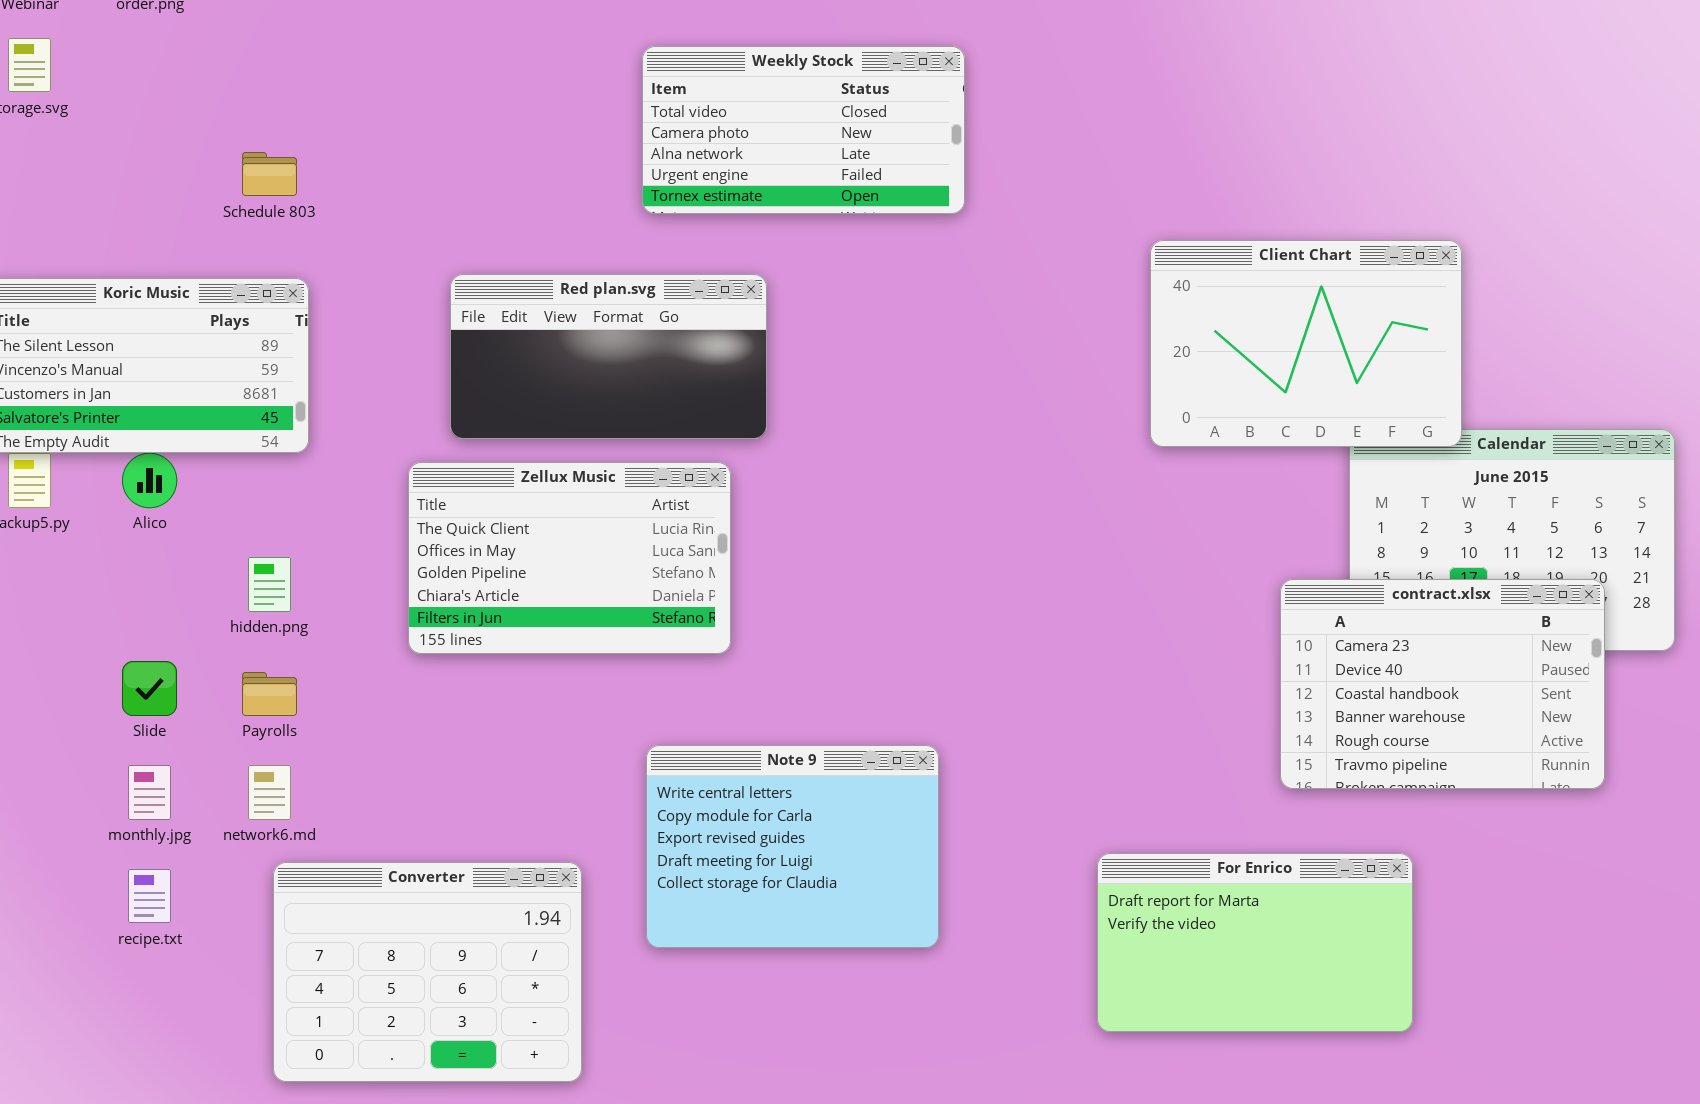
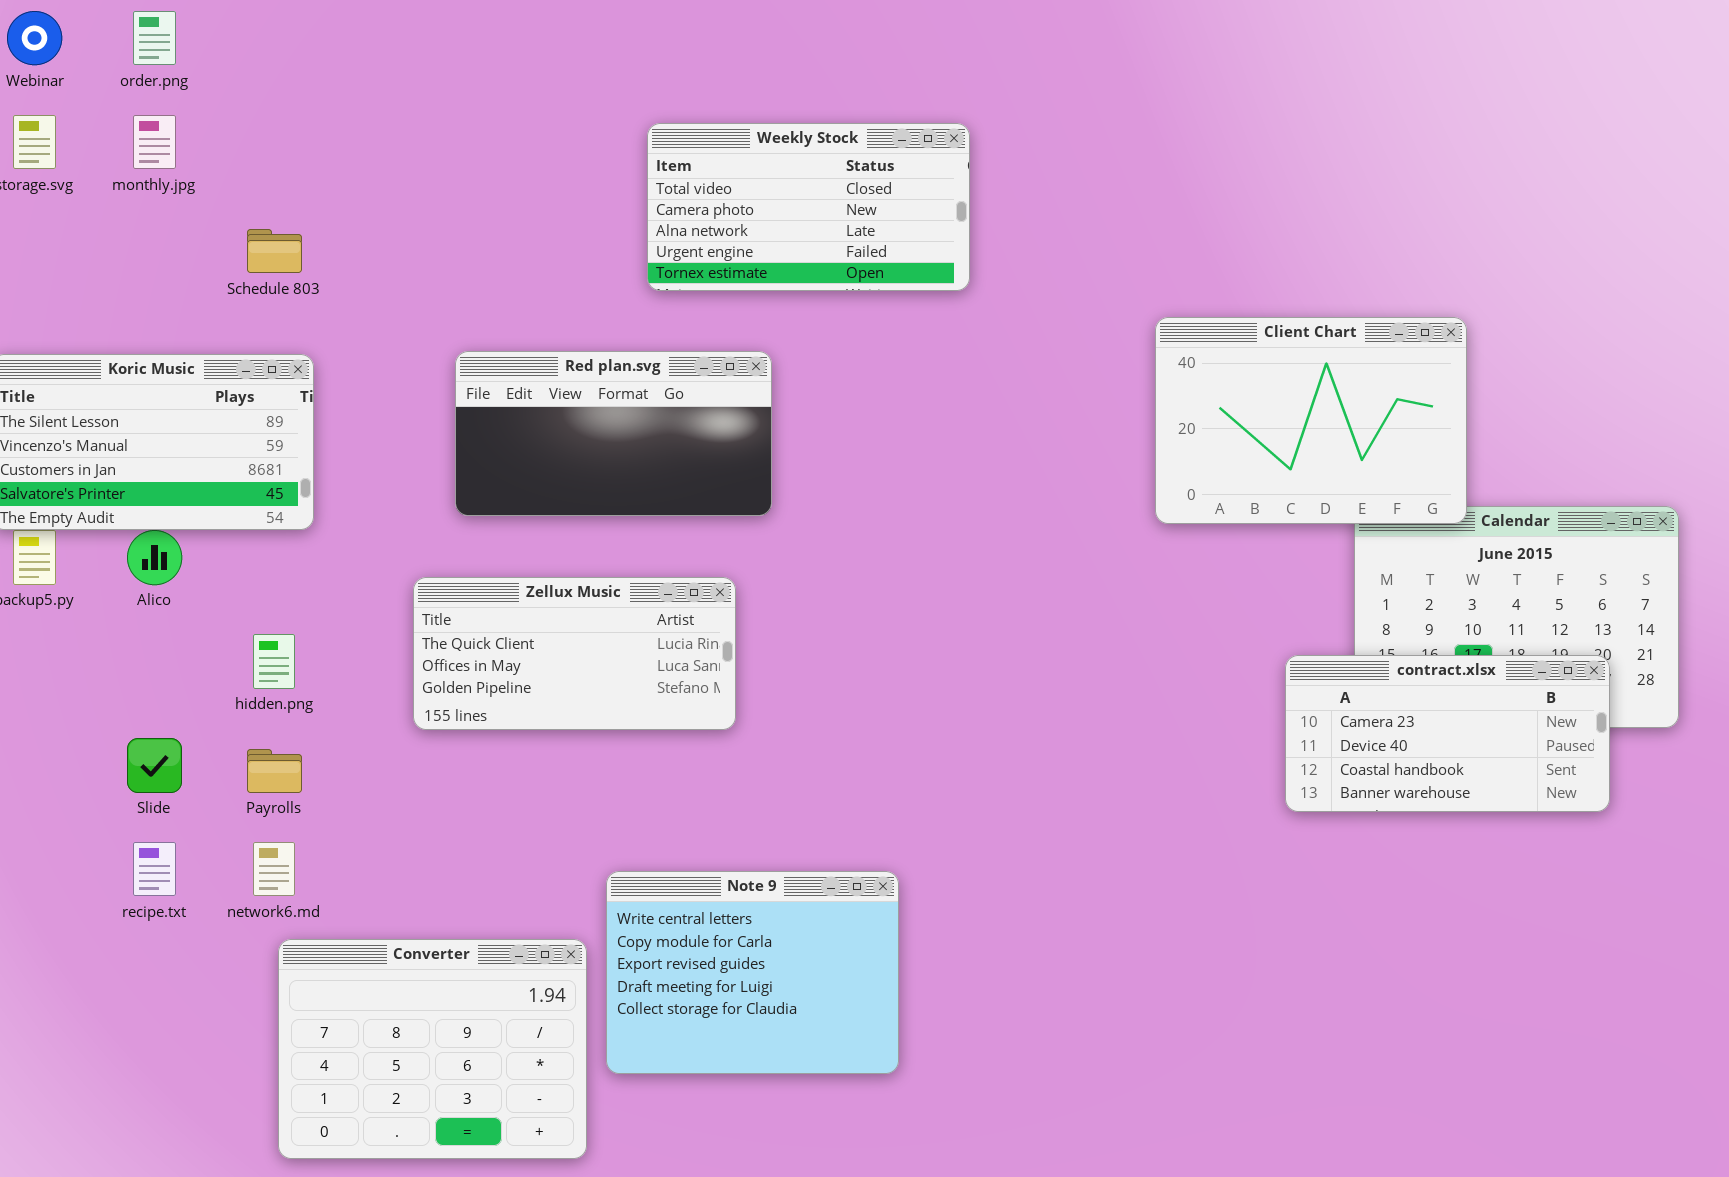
Zellux Music: [408,462,731,654] -> [413,577,736,730], resized
contract.xlsx: [1280,579,1605,789] -> [1285,655,1610,812], resized
Note 9: [646,745,939,948] -> [606,871,899,1074], moved
monthly.jpg: [128,765,171,820] -> [133,115,176,169], moved
For Enrico: [1097,853,1413,1032] -> none, closed
recipe.txt: [128,869,171,923] -> [133,842,176,896], moved

